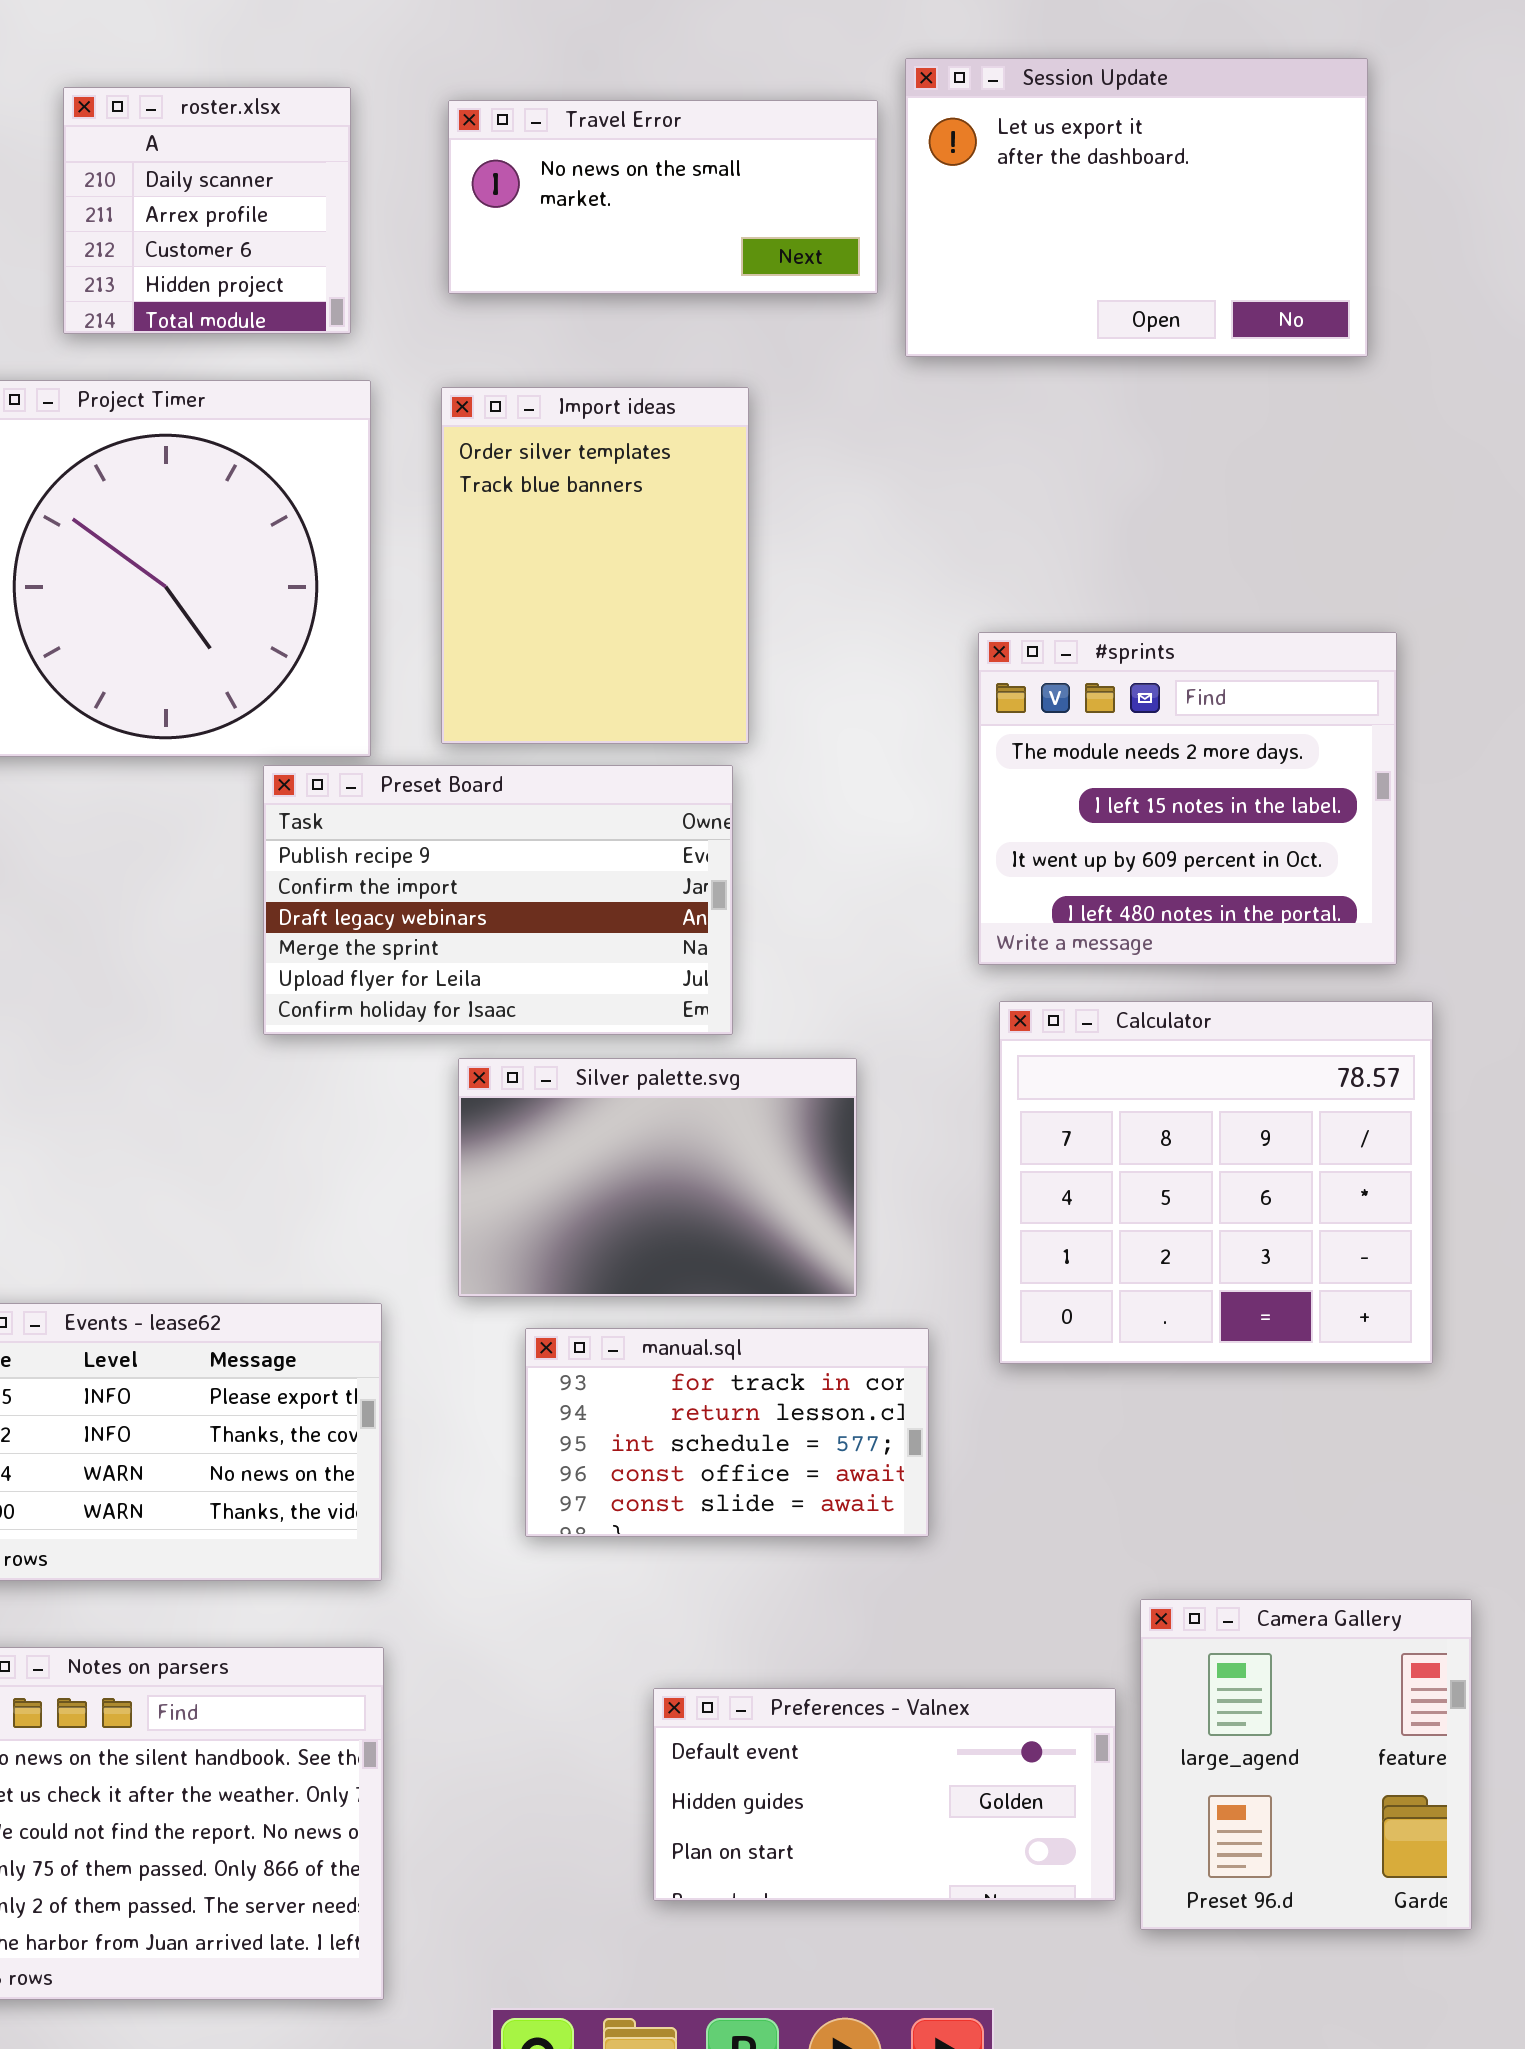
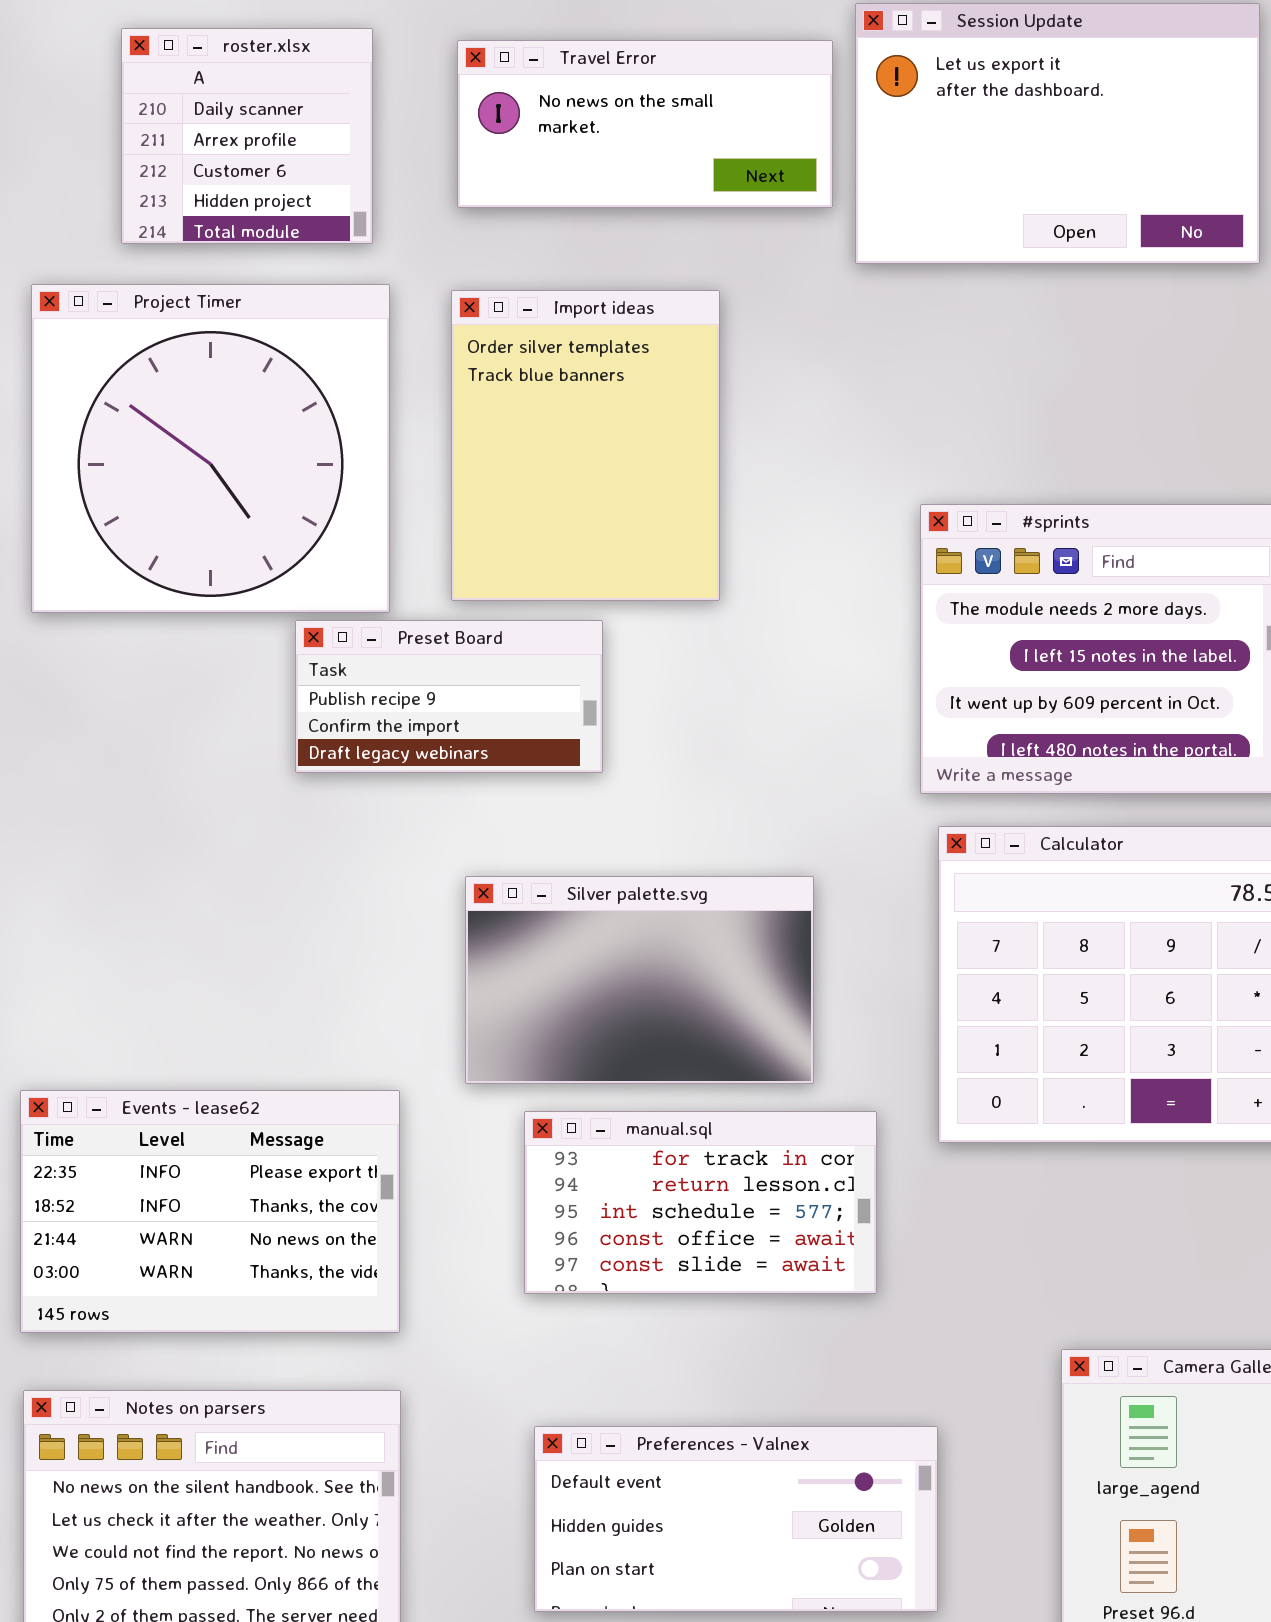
Preset Board: [263,765,733,1035] -> [295,620,603,773], resized
Preferences - Valnex: [653,1688,1116,1901] -> [534,1426,938,1612], moved

